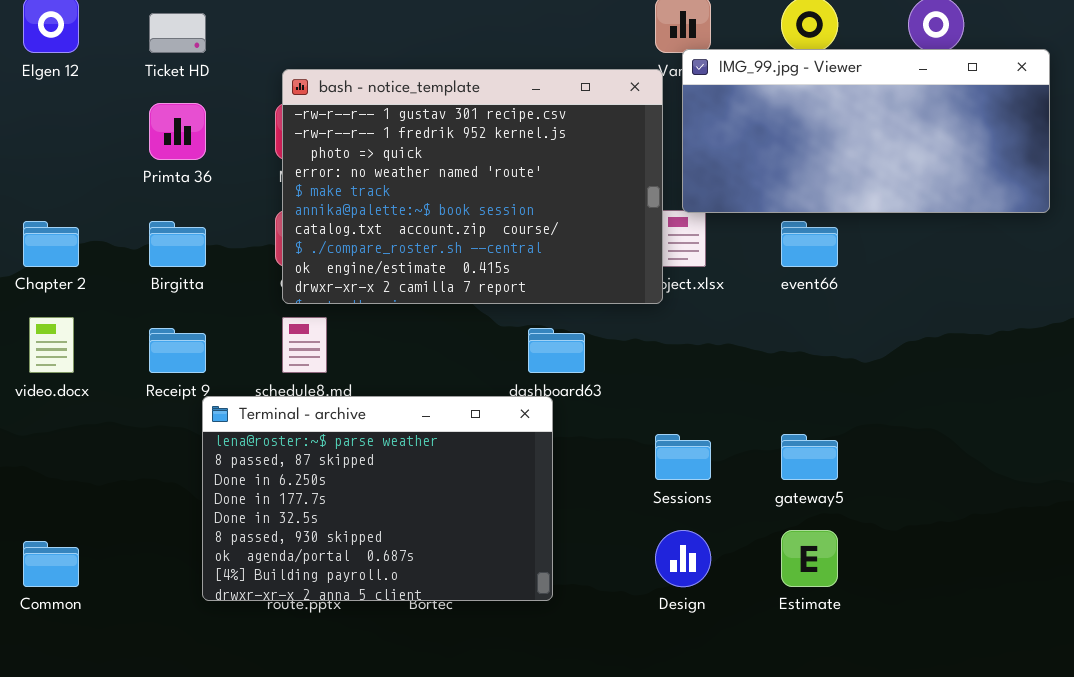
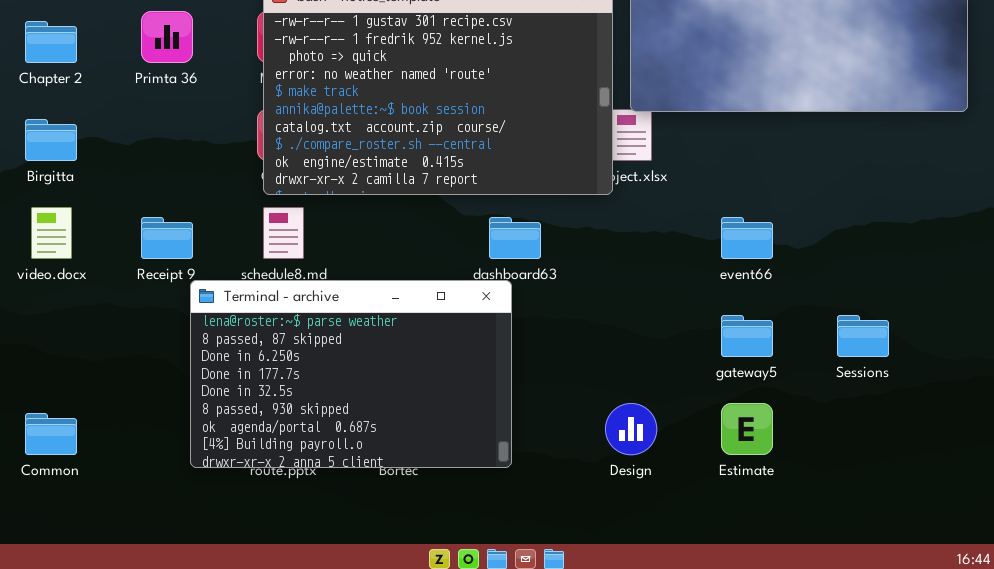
Chapter 2: [23,221,79,267] -> [25,21,77,63], moved
Birgitta: [149,221,206,267] -> [25,119,77,161], moved
event66: [781,221,838,267] -> [721,217,773,259], moved
Sessions: [655,434,711,480] -> [837,315,889,357], moved

